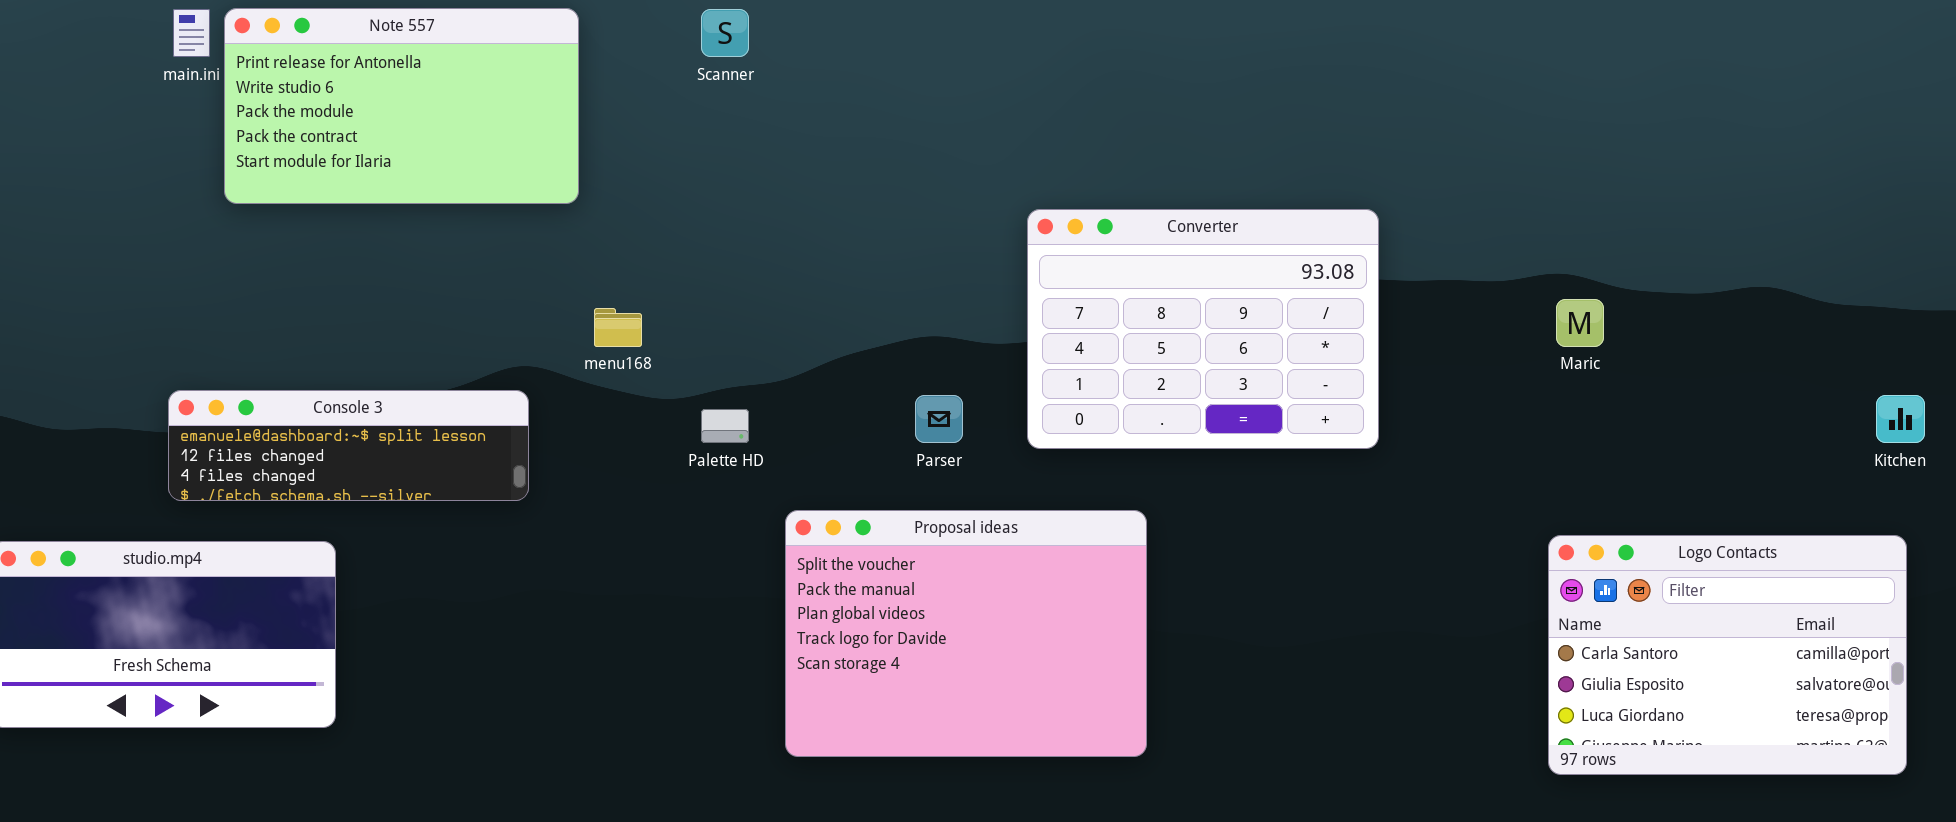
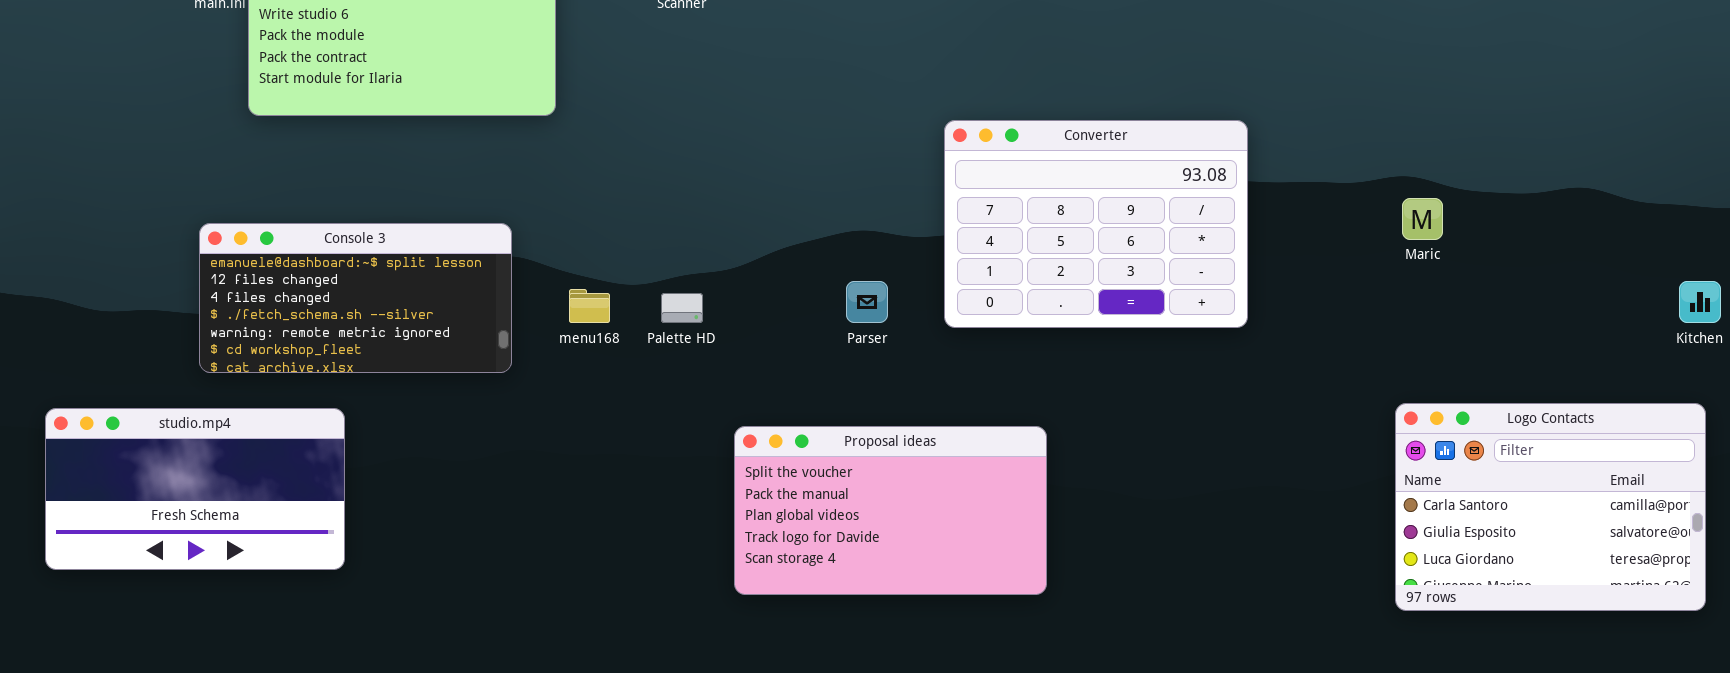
menu168: [594,308,642,347] -> [569,289,610,323], moved
Console 3: [168,390,529,501] -> [199,223,512,373], resized
Proposal ideas: [785,510,1147,757] -> [734,426,1047,595], resized

